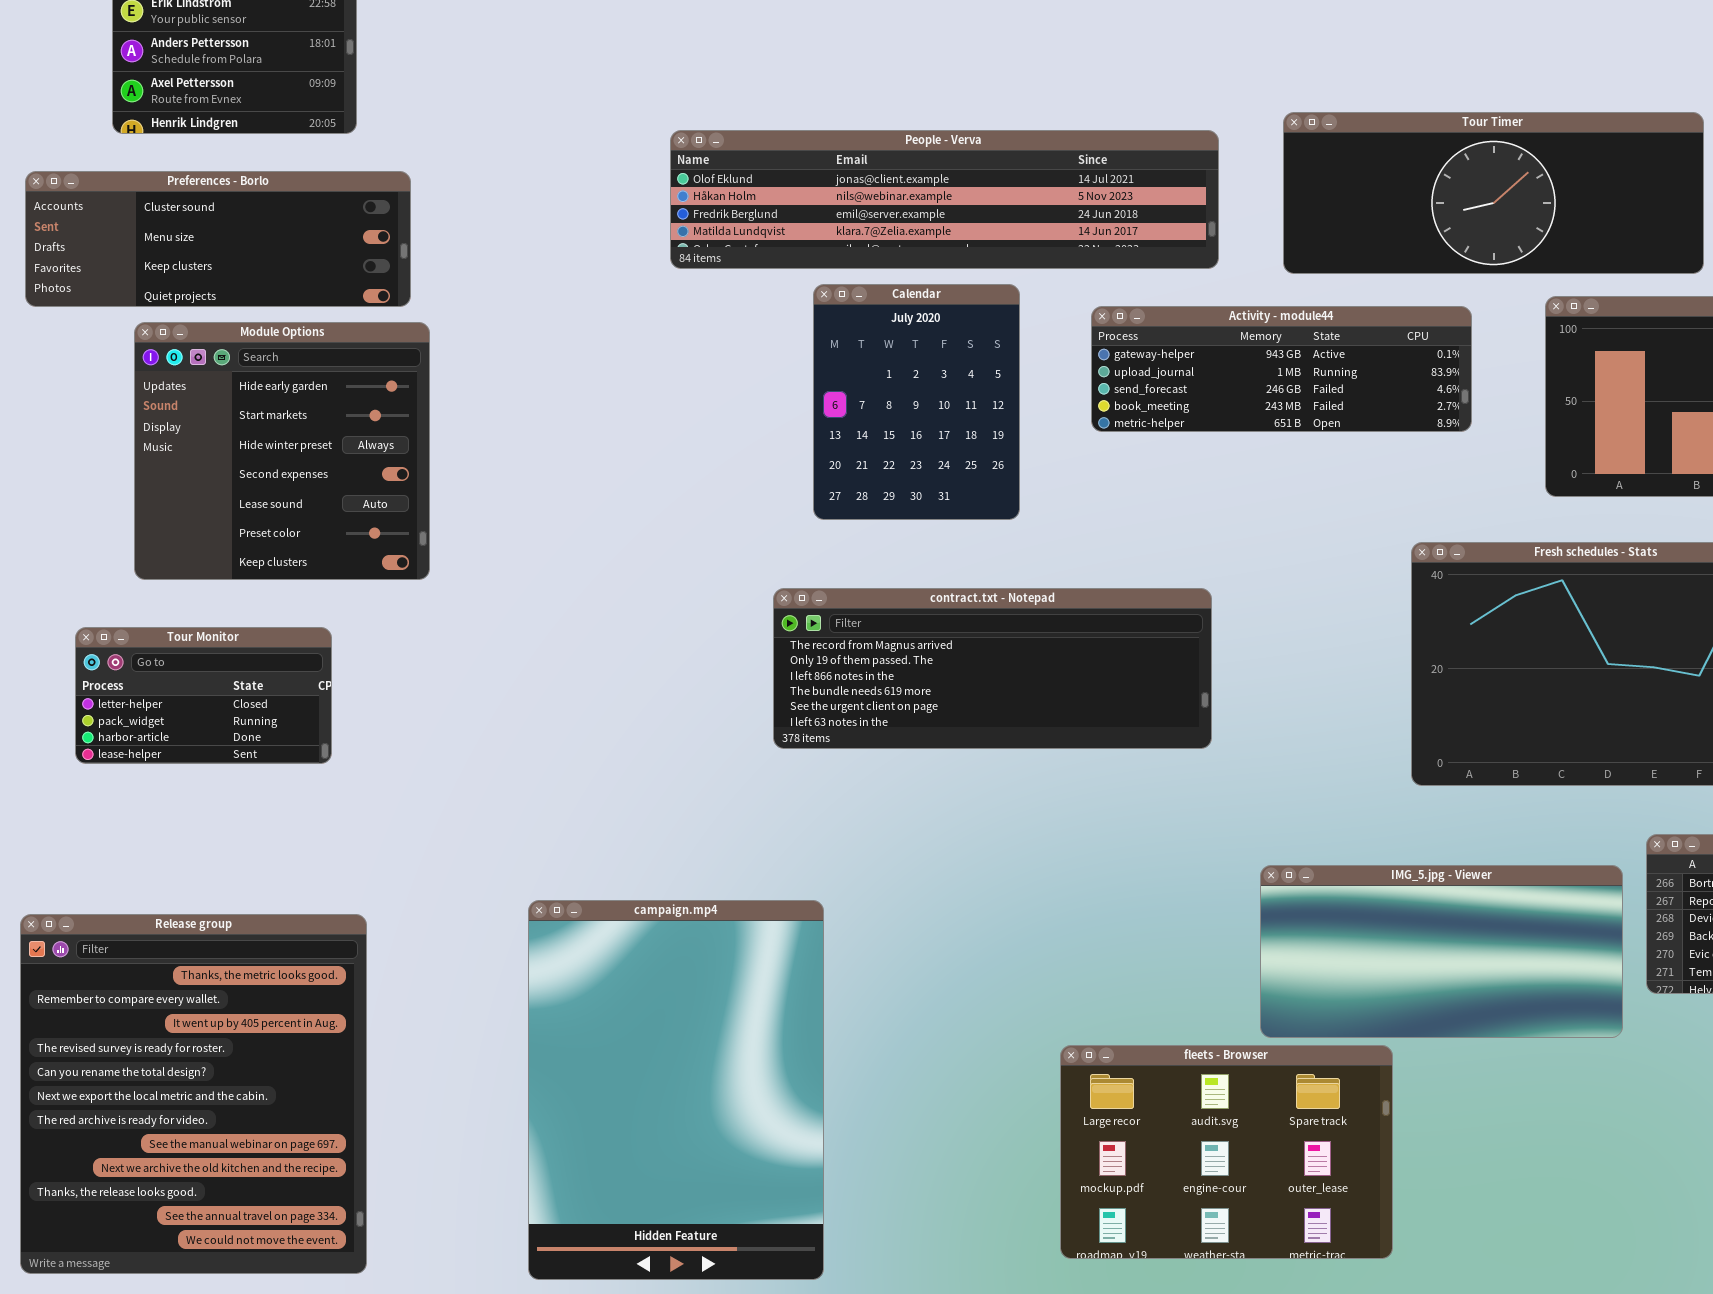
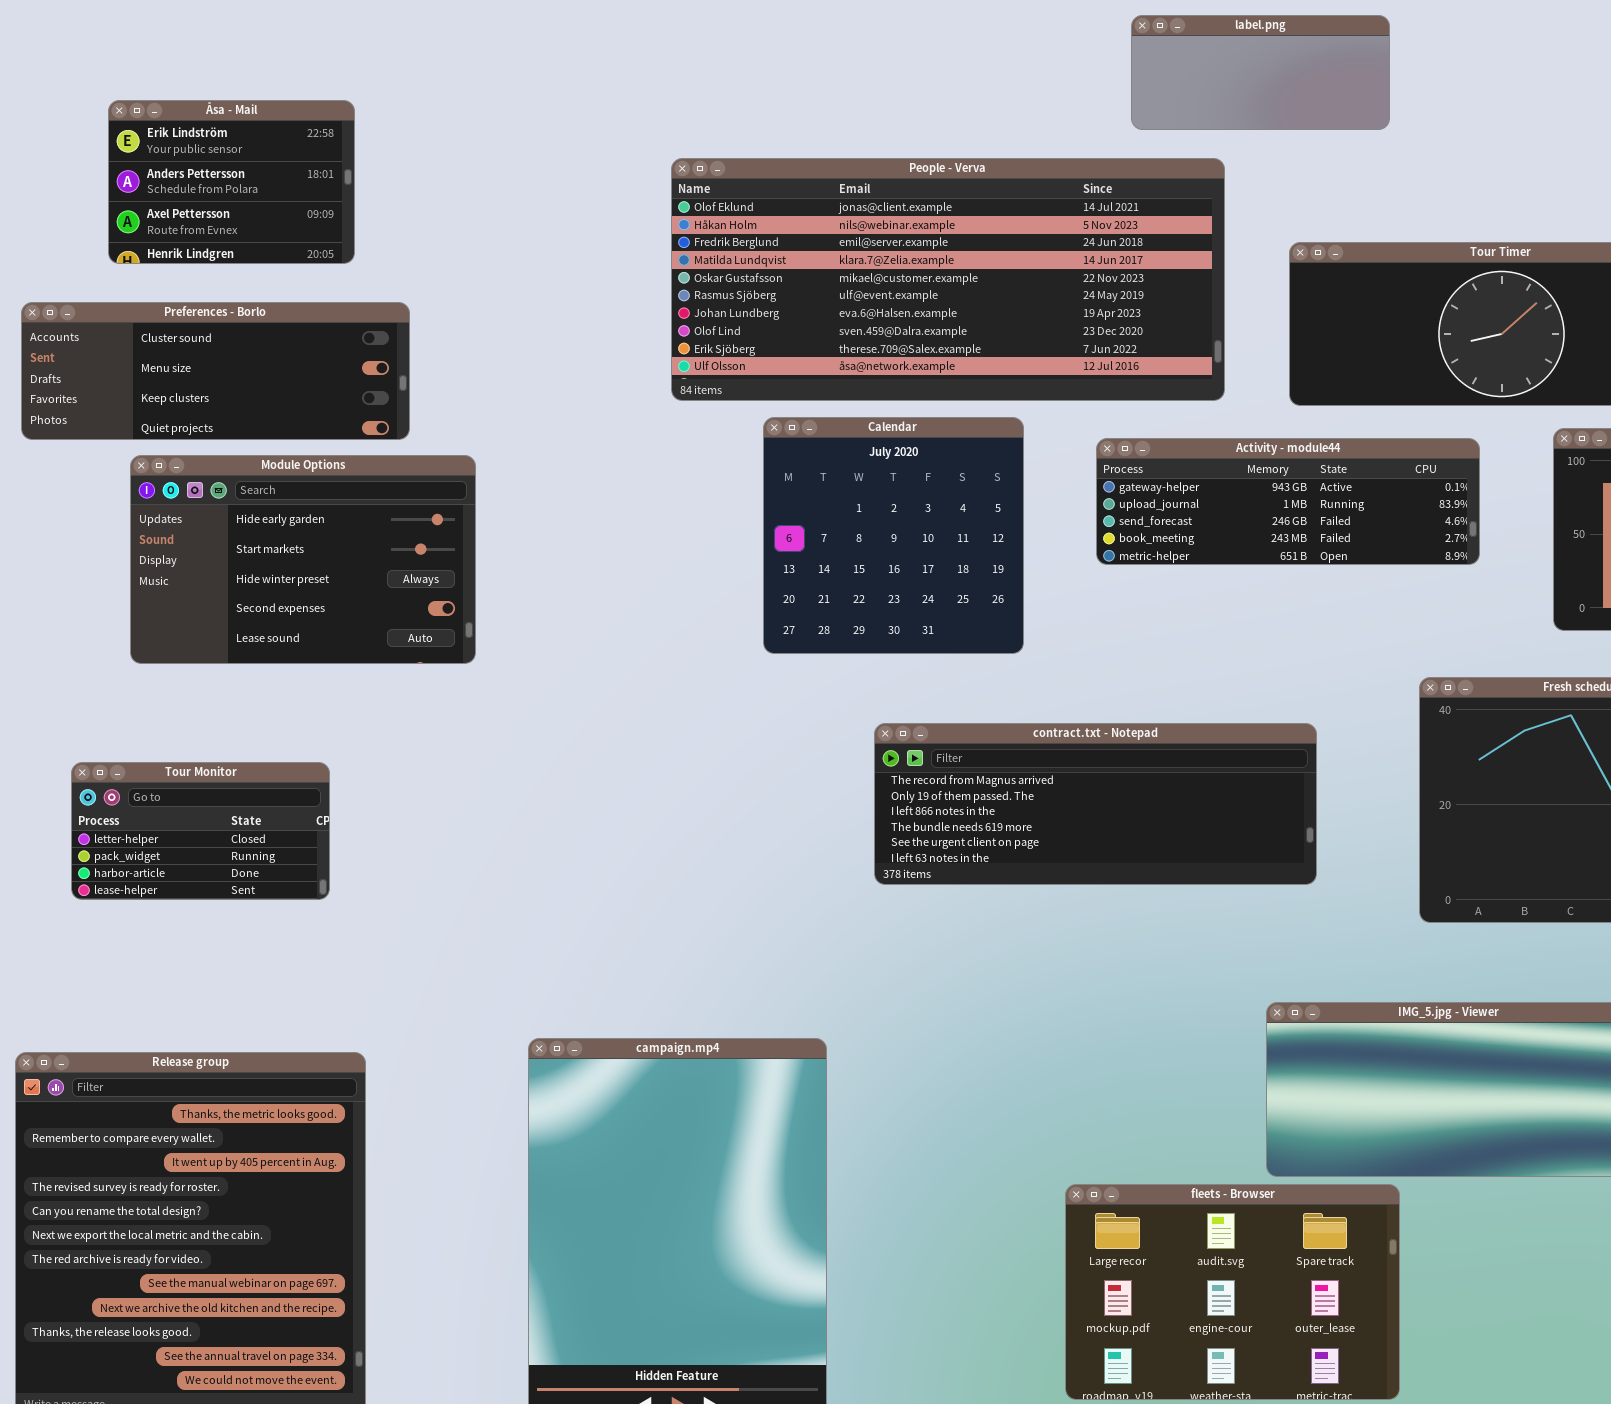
People - Verva: [670,130,1219,269] -> [671,158,1225,401], resized
Calendar: [813,284,1020,520] -> [763,417,1024,654], resized
Module Options: [134,322,430,580] -> [130,455,476,664], resized
contract.txt - Notepad: [773,588,1212,749] -> [874,723,1317,885], moved

